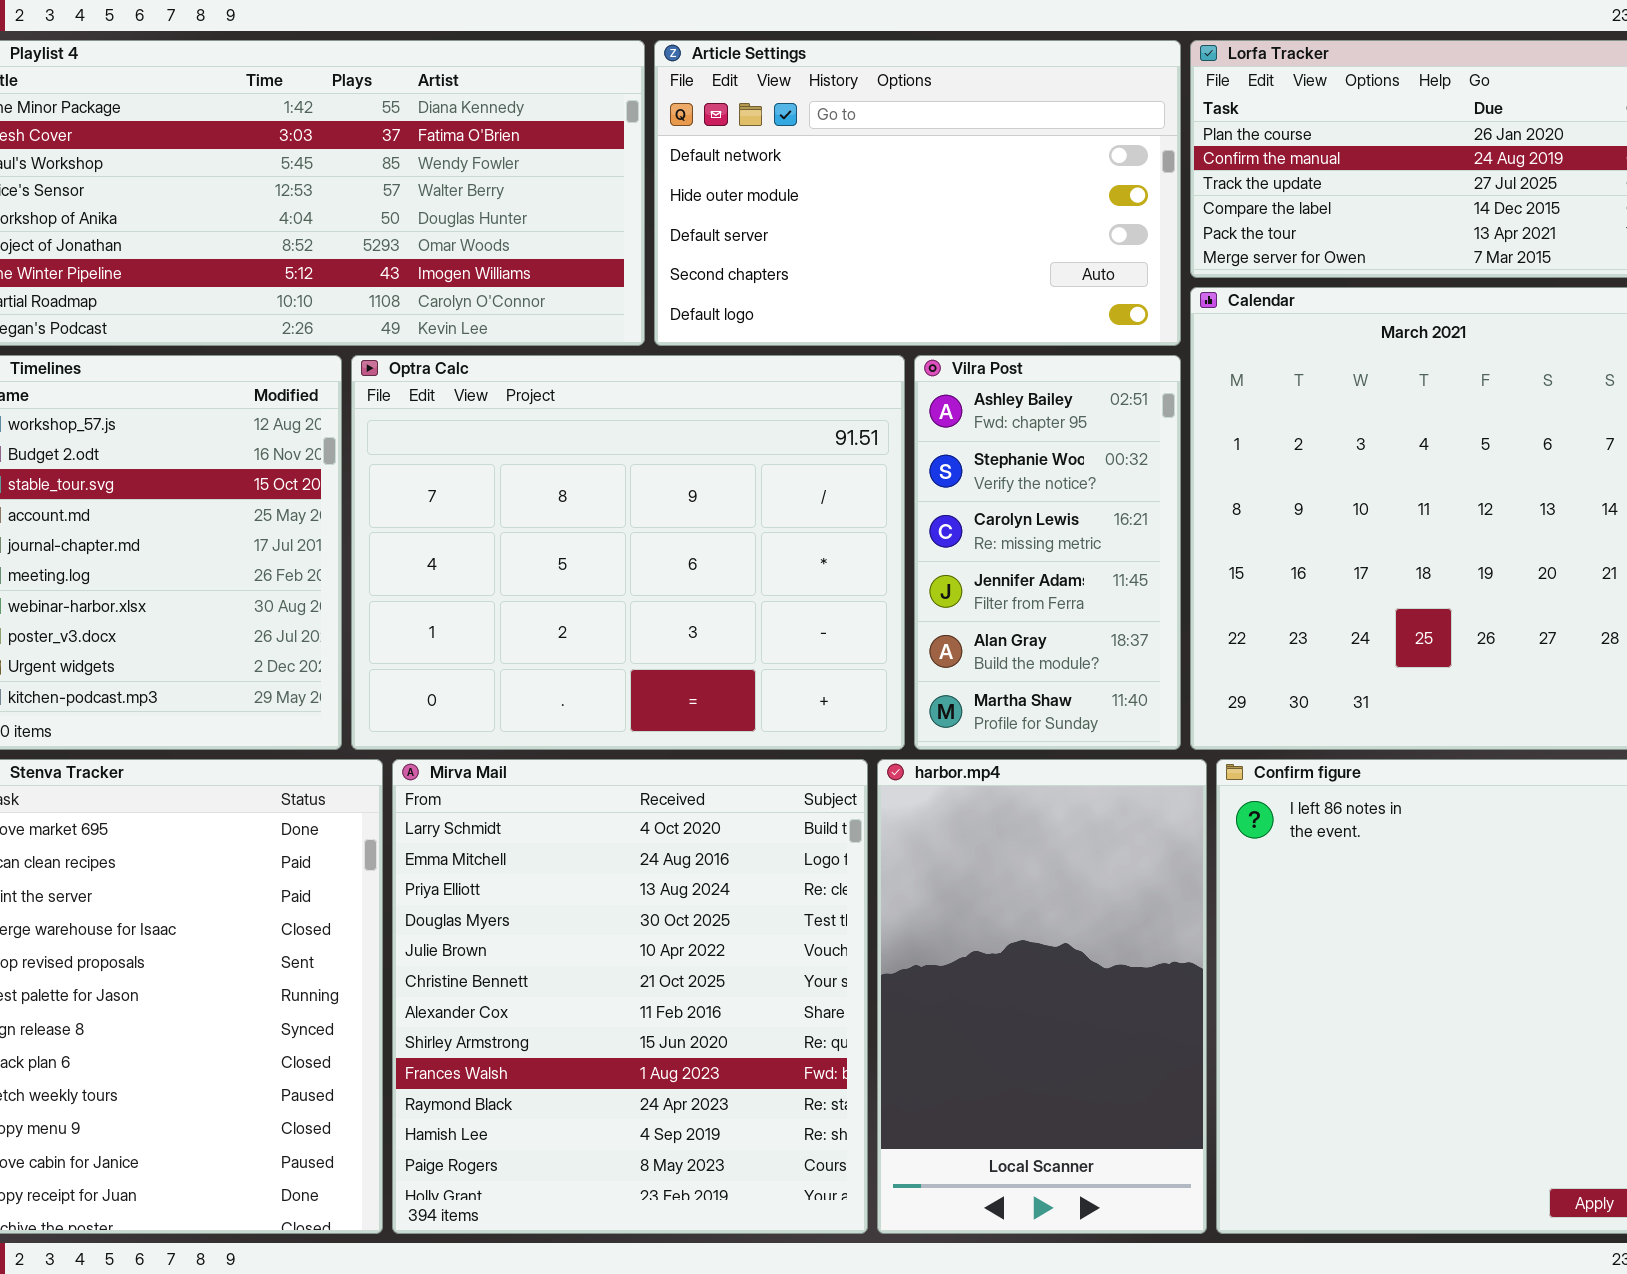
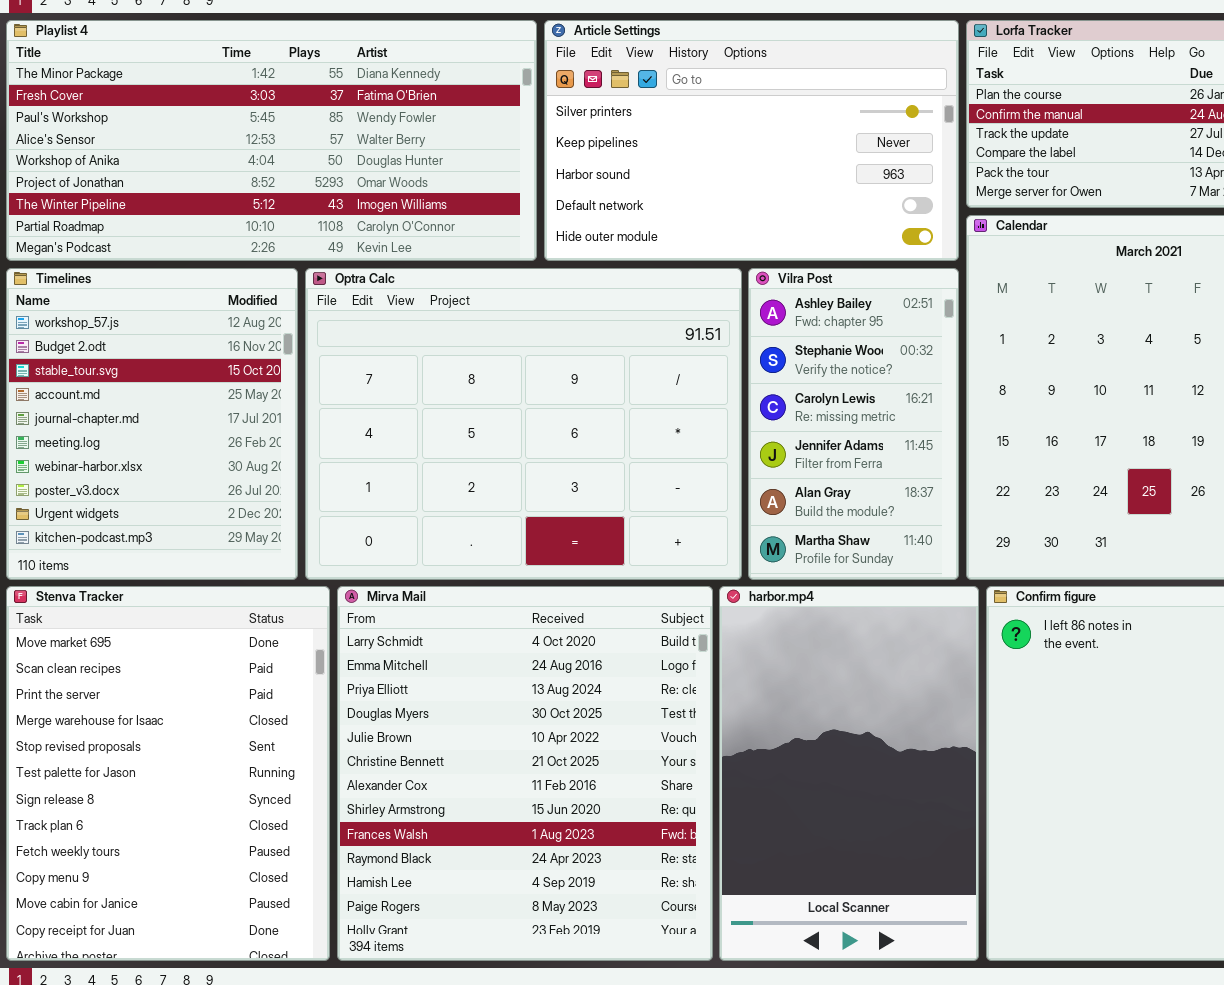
Article Settings: [654,40,1181,346] -> [544,20,959,261], scrolled up 3 rows

